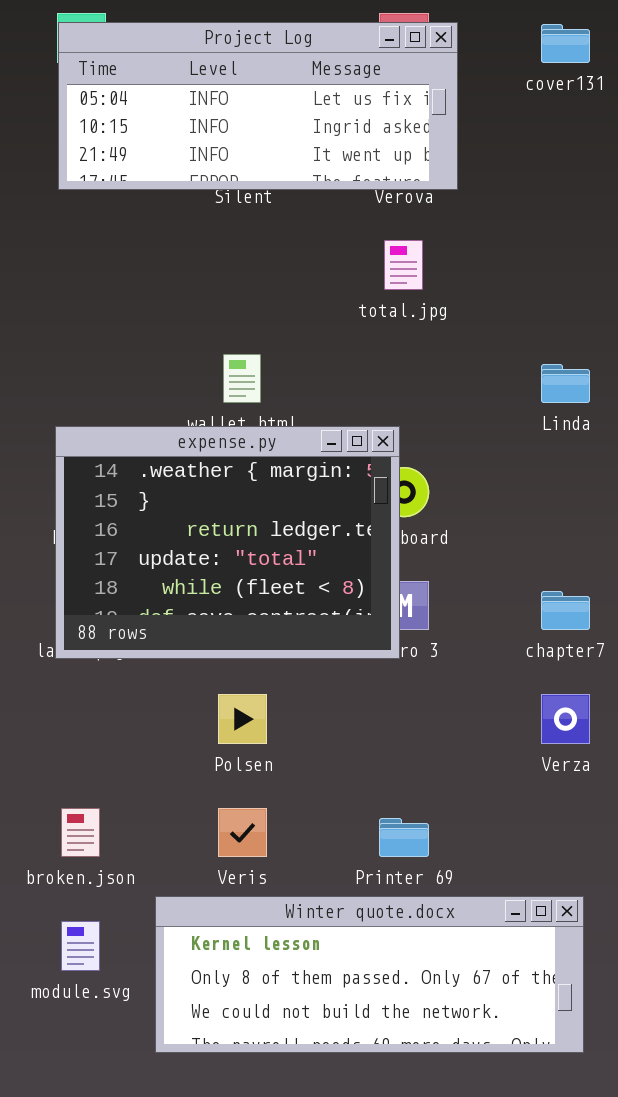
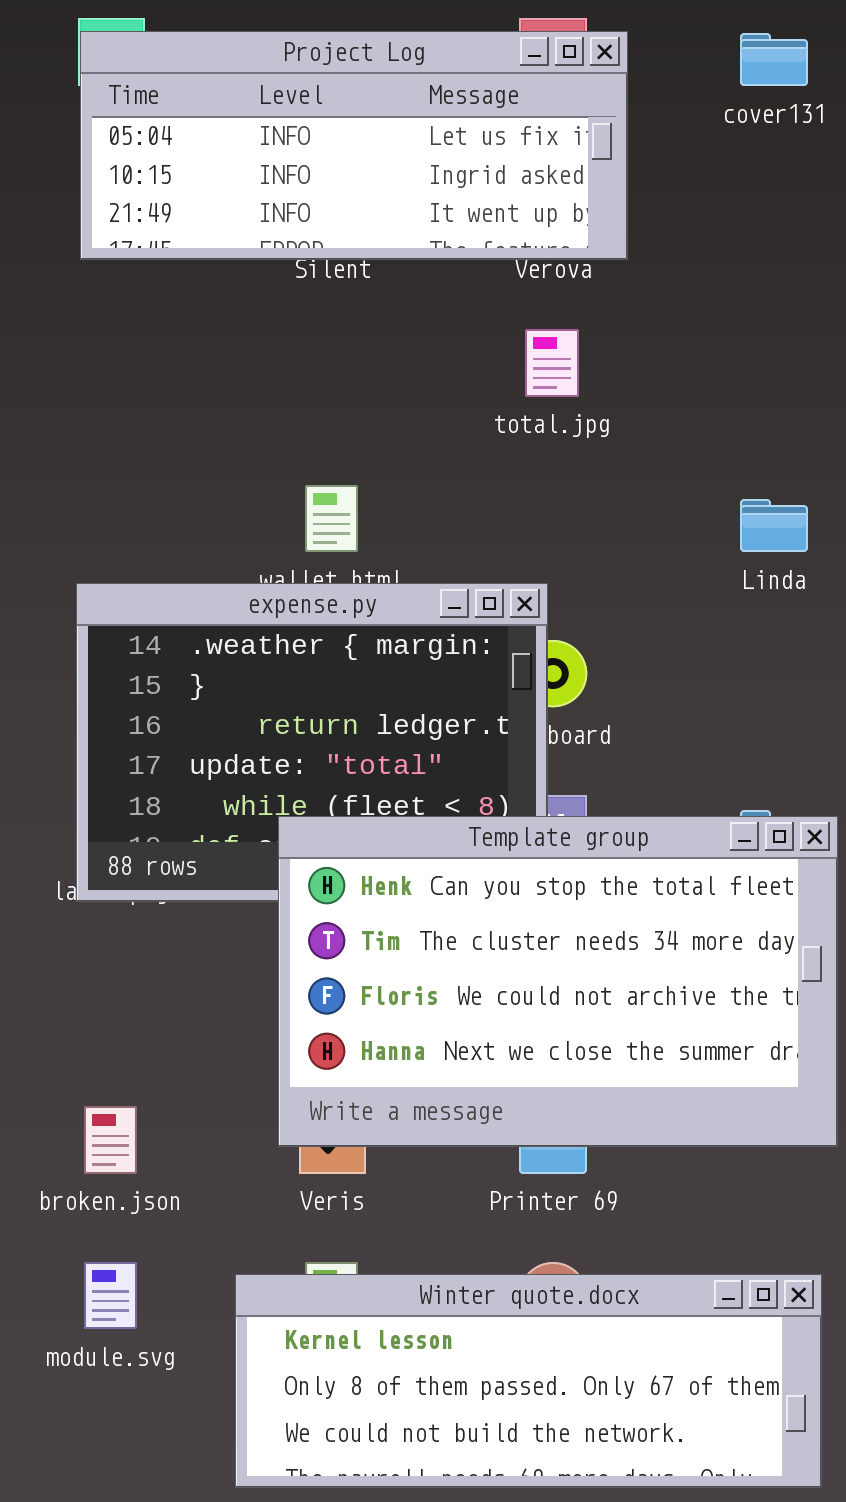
Template group: none -> [278,816,838,1147], opened
Winter quote.docx: [155,896,584,1053] -> [235,1274,822,1488], moved

